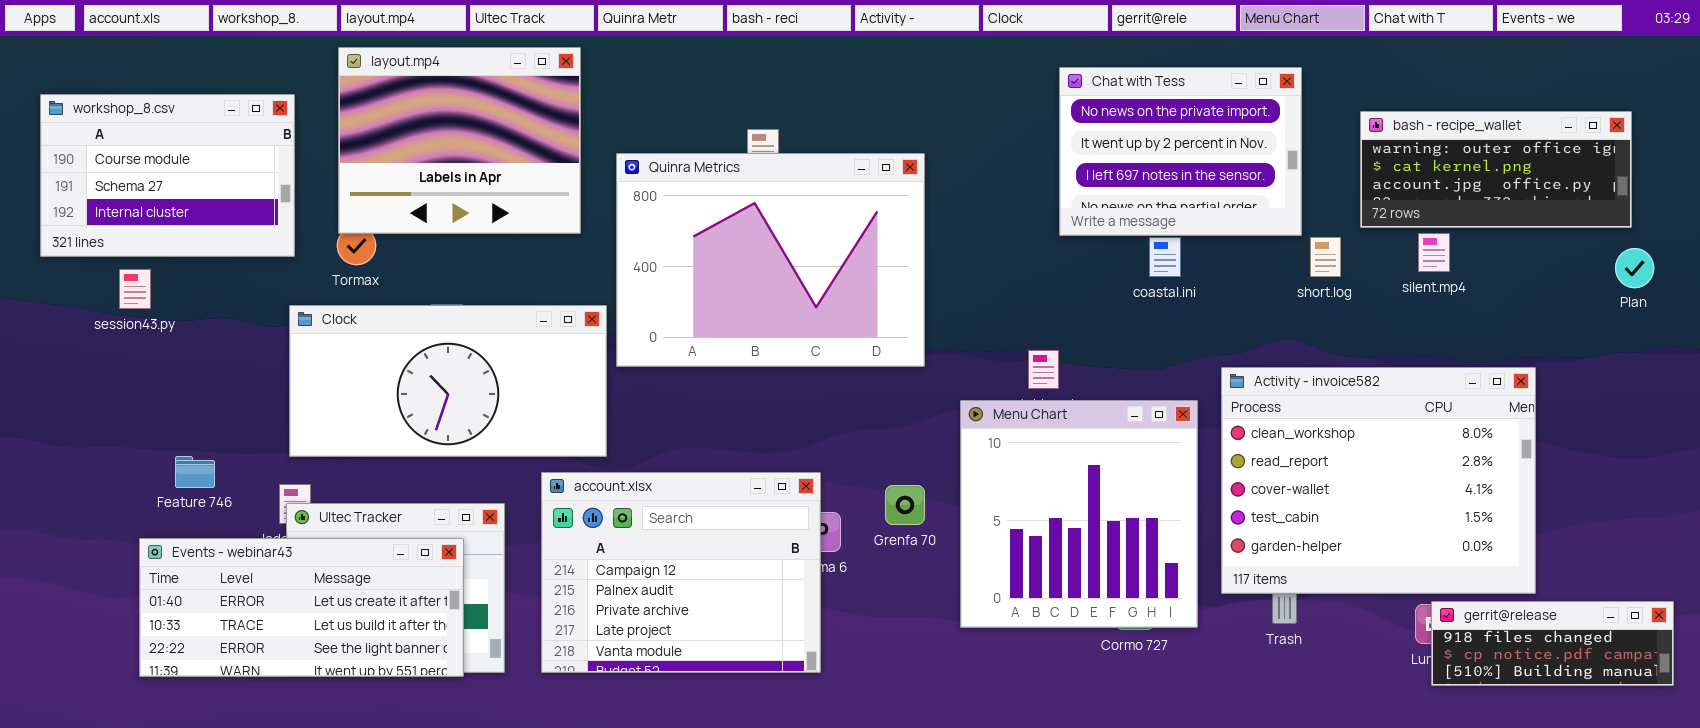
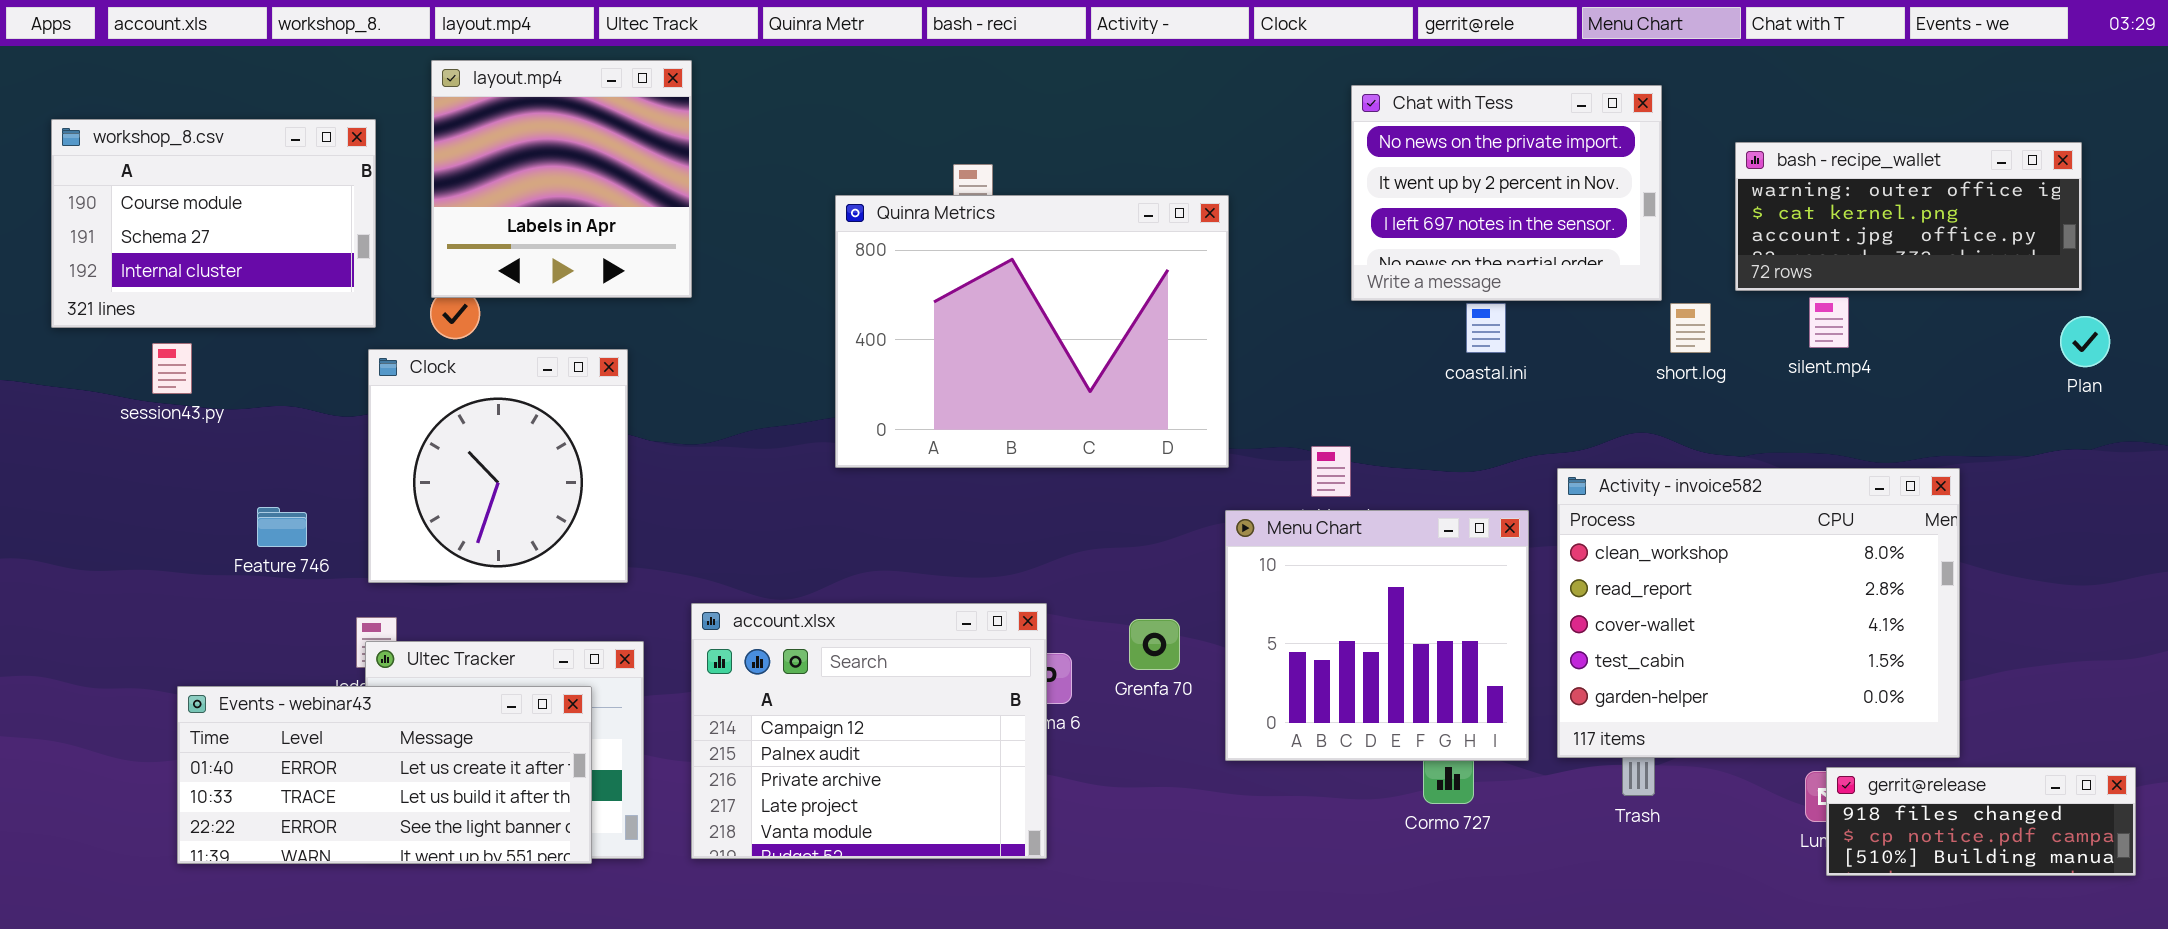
layout.mp4: [338,47,581,234] -> [431,60,692,298], resized
Quinra Metrics: [616,153,925,367] -> [835,195,1229,468], moved
Clock: [289,305,607,457] -> [368,349,628,583], resized
Menu Chart: [960,400,1198,628] -> [1225,510,1529,761], resized
Feature 746: [175,456,215,488] -> [257,507,307,547], moved

